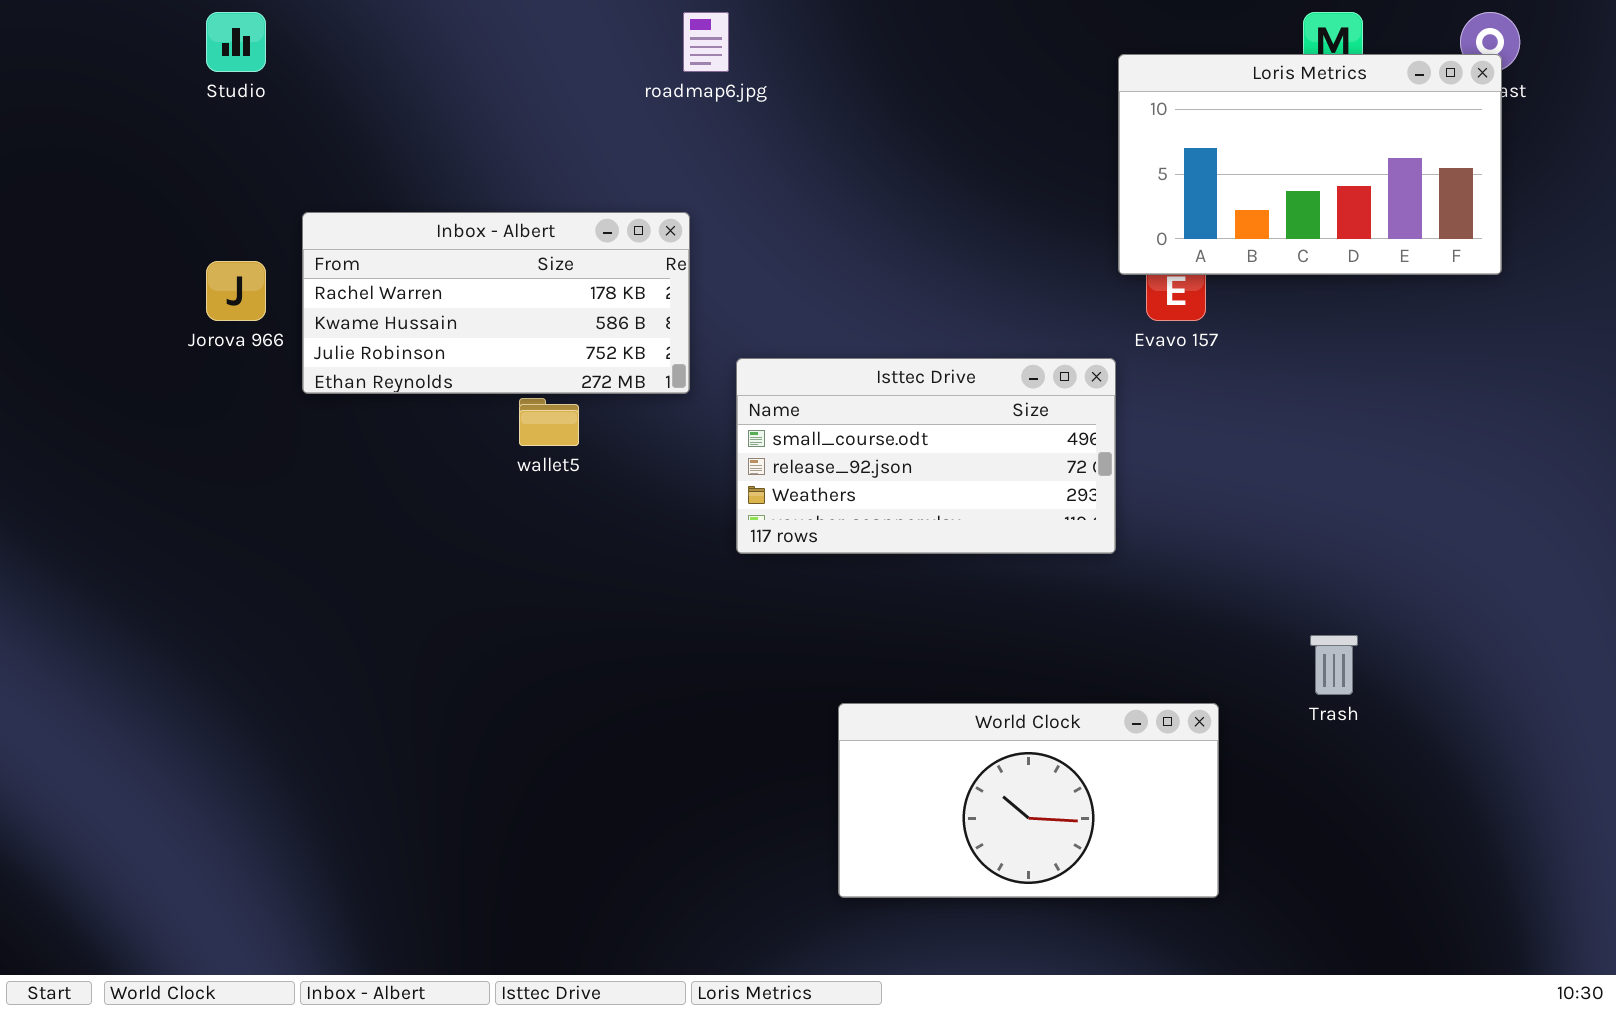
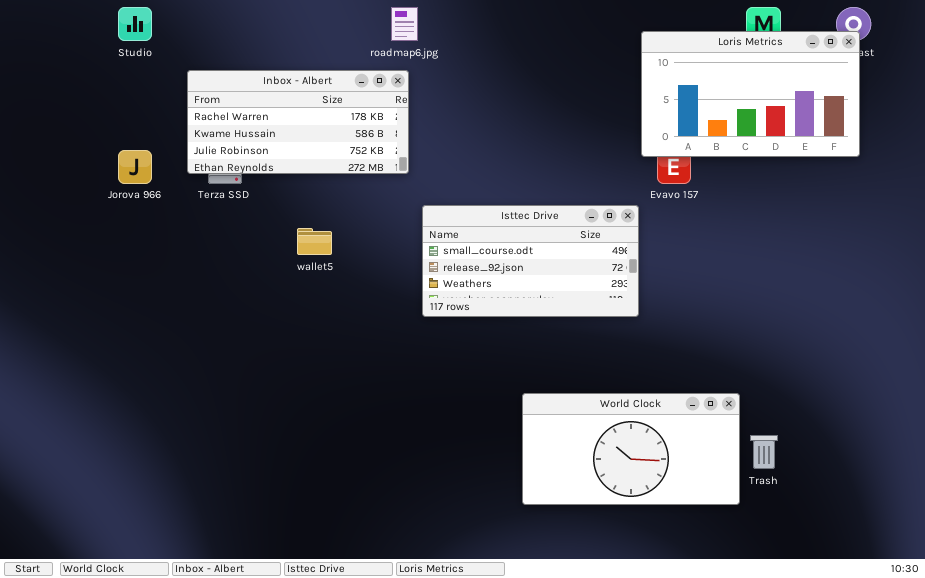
Inbox - Albert: [302,212,690,394] -> [187,70,409,174], moved
Trash: [1310,635,1358,695] -> [750,435,778,469], moved
World Clock: [838,703,1219,898] -> [522,393,740,505], moved

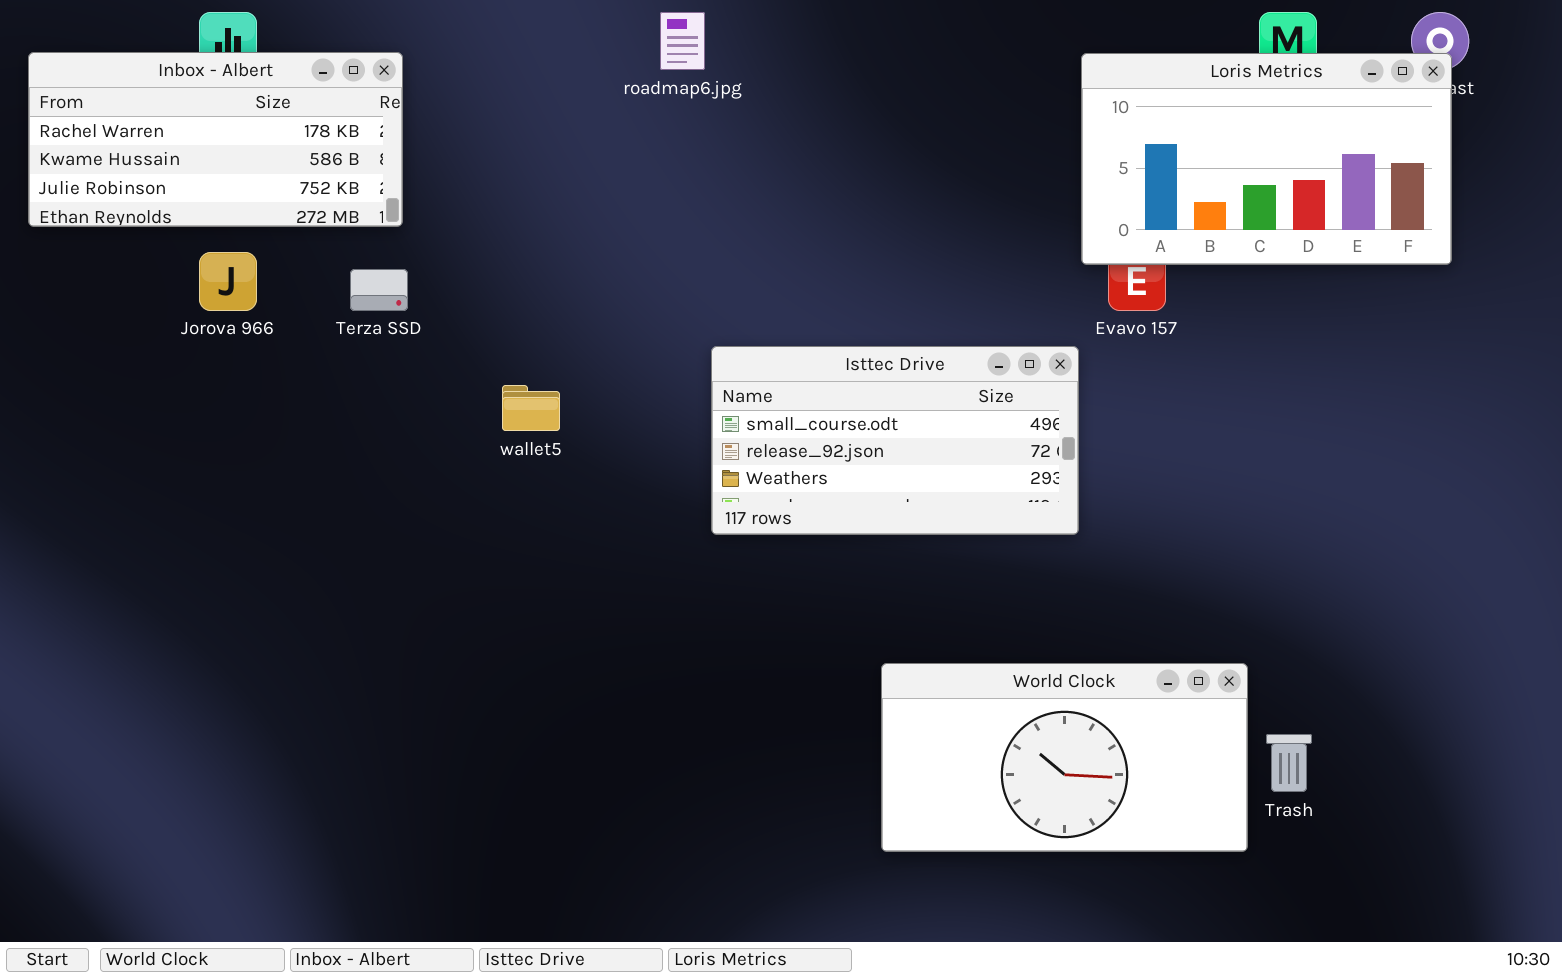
Inbox - Albert: [187,70,409,174] -> [28,52,403,227], moved

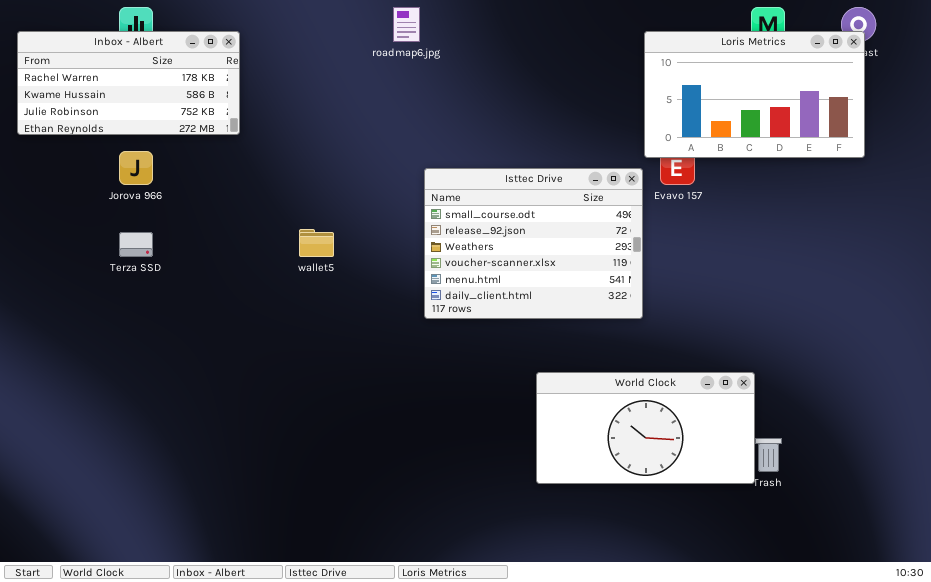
Terza SSD: [350,269,408,311] -> [119,232,153,257], moved
Isttec Drive: [711,346,1079,535] -> [424,168,643,319], resized
World Clock: [881,663,1248,852] -> [536,372,755,484], moved

